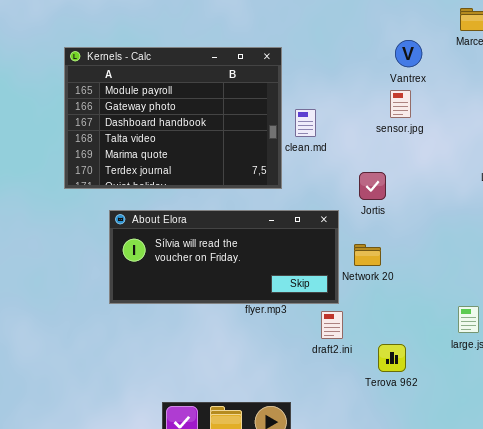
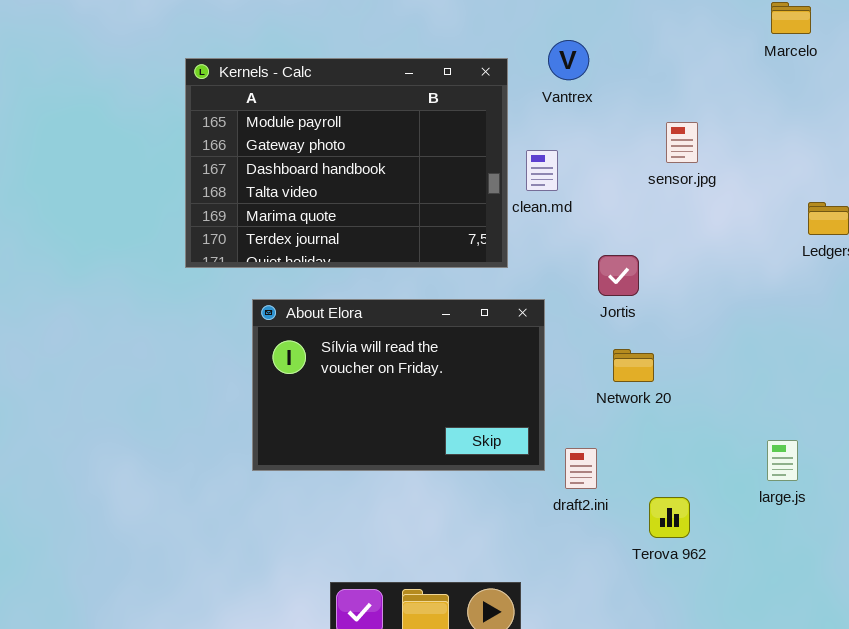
Vantrex: [395,40,422,67] -> [548,40,589,80], moved
Jortis: [359,172,386,200] -> [598,255,639,296], moved
About Elora: [109,210,339,304] -> [252,299,545,471], resized

